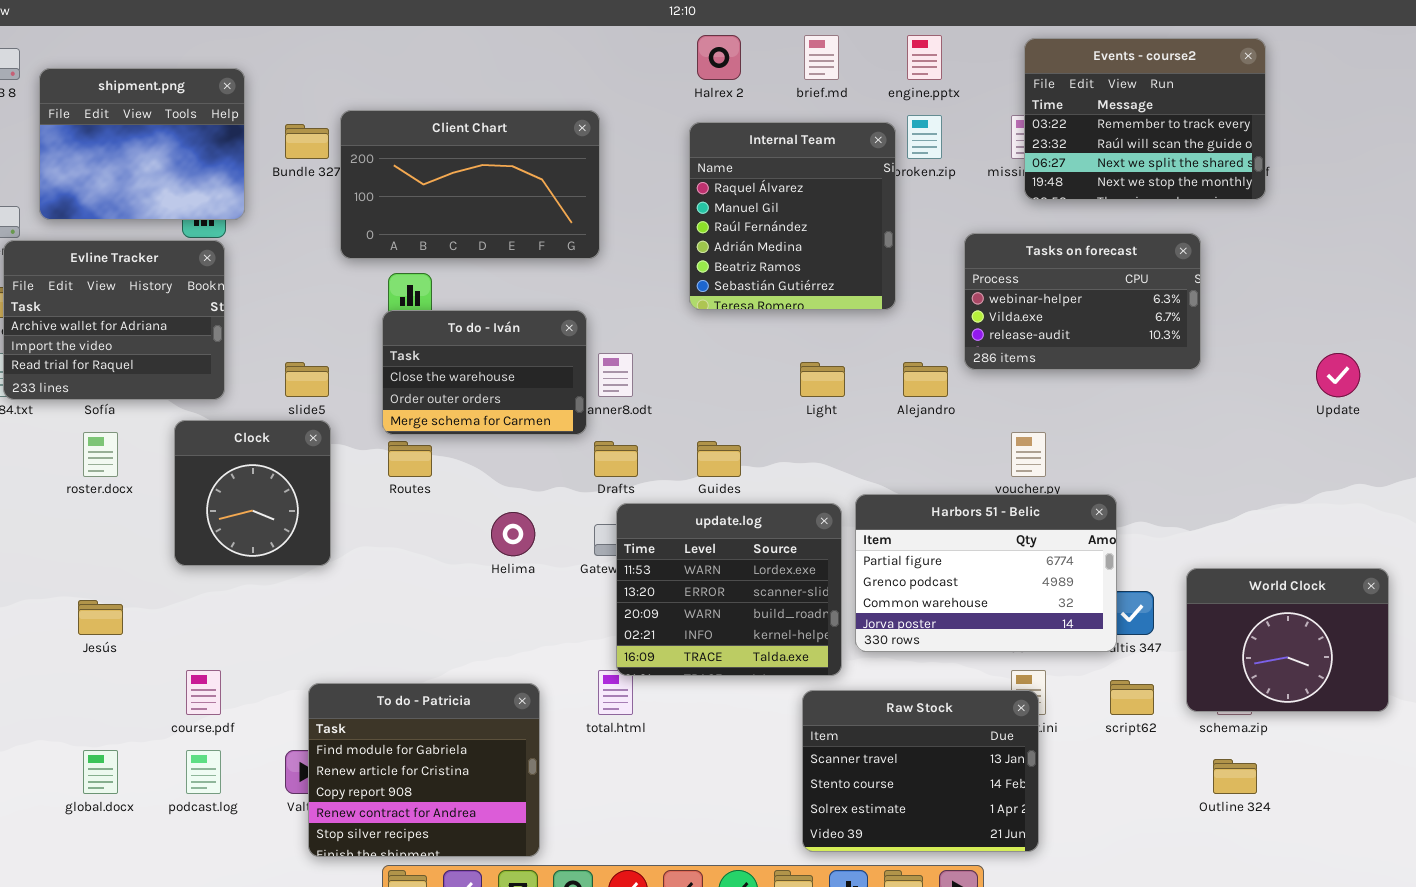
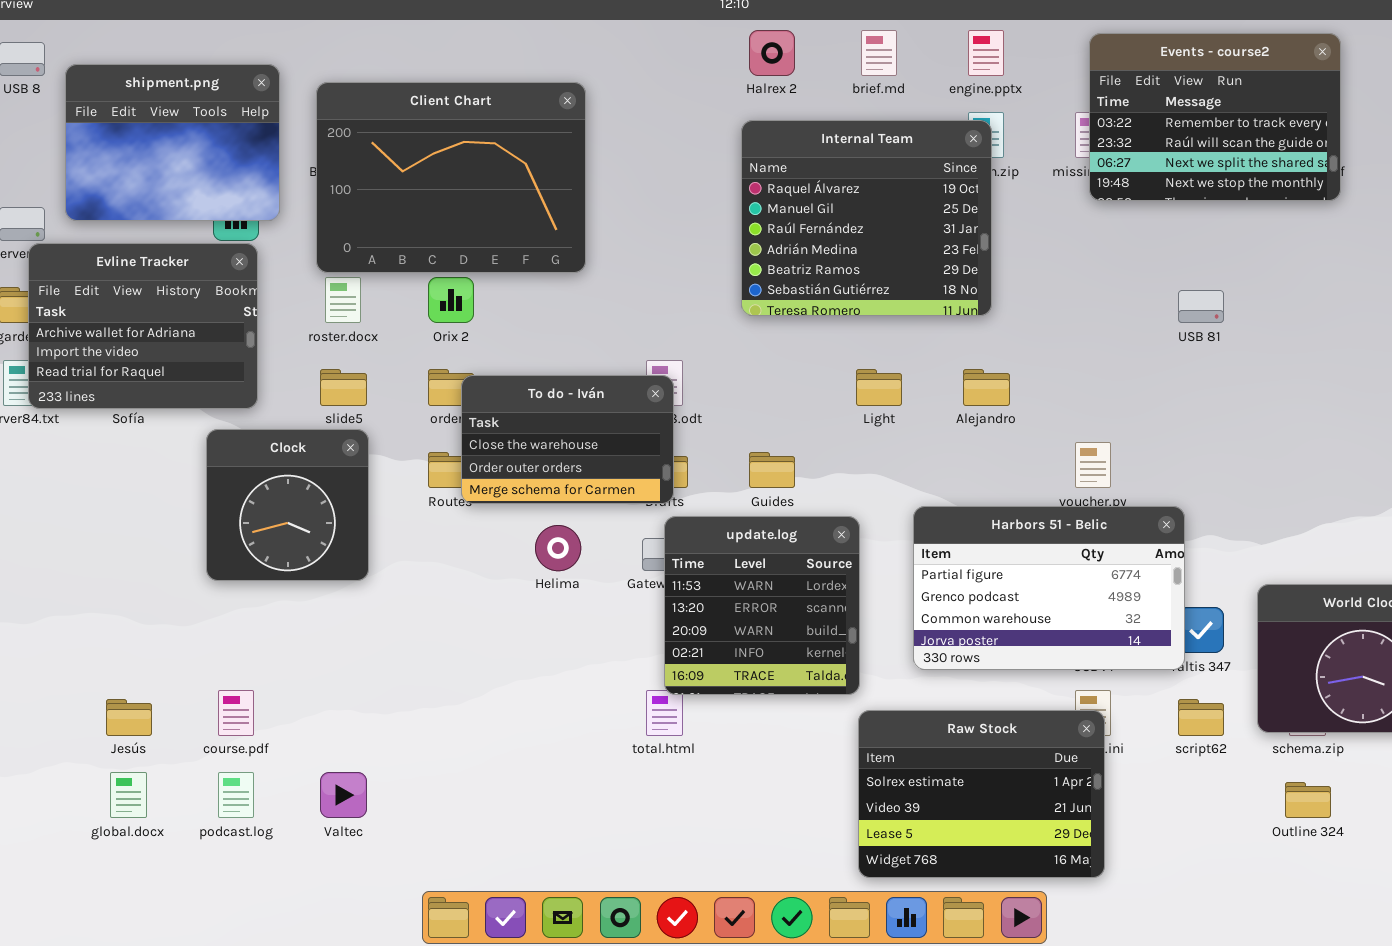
Client Chart: [340,110,600,259] -> [316,82,586,273], moved, resized
Internal Team: [689,122,896,310] -> [741,120,992,316], resized
Tasks on forecast: [964,233,1201,370] -> none, closed
To do - Iván: [382,310,587,435] -> [461,375,674,504], moved
roster.docx: [83,432,118,477] -> [325,277,361,323], moved
update.log: [616,503,842,676] -> [664,516,860,695], resized
Jesús: [78,600,123,635] -> [106,699,152,736], moved
To do - Patricia: [308,683,540,857] -> none, closed
Raw Stock: [802,690,1039,852] -> [858,710,1105,878], scrolled down 2 rows

